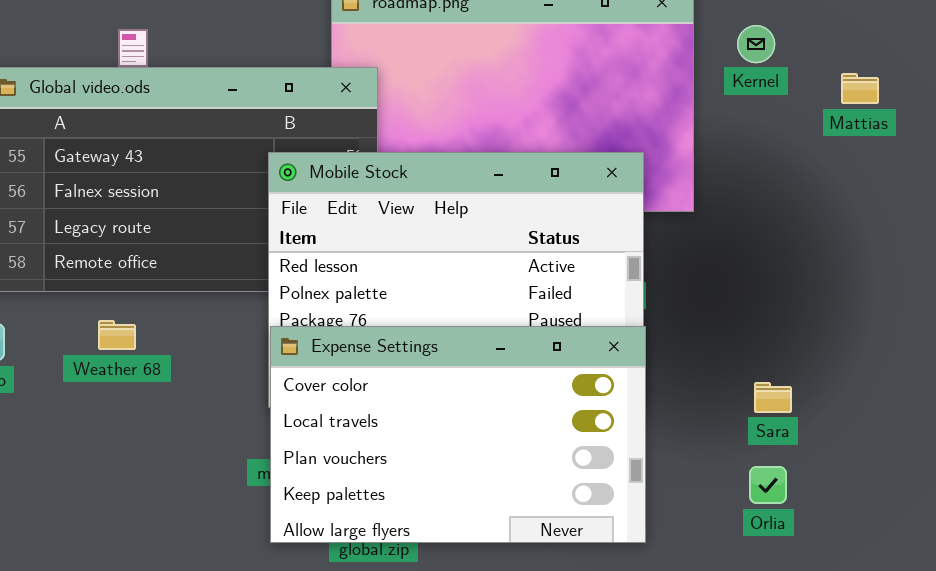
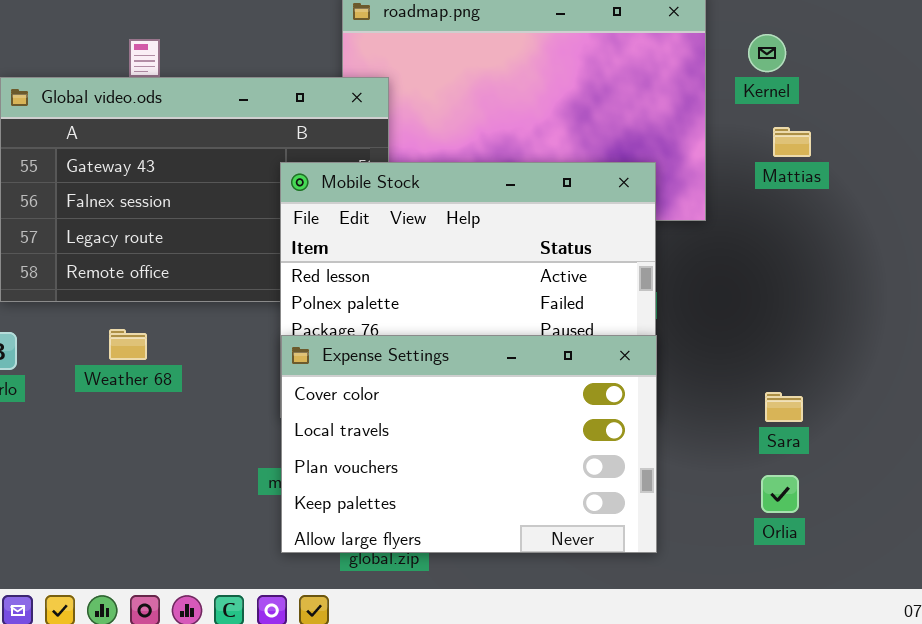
Mattias: [841,73,879,104] -> [773,127,811,157], moved

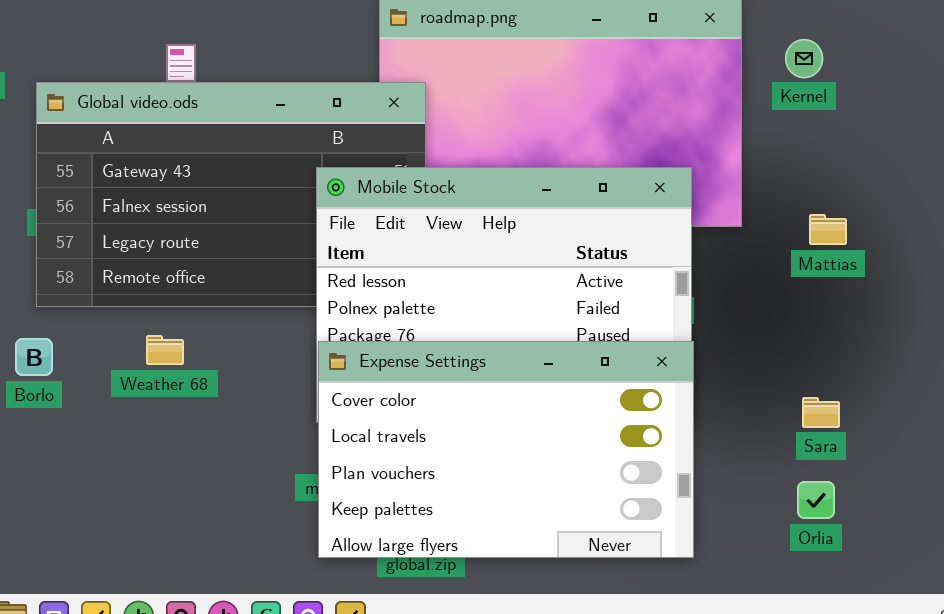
Mattias: [773,127,811,157] -> [809,214,847,245], moved

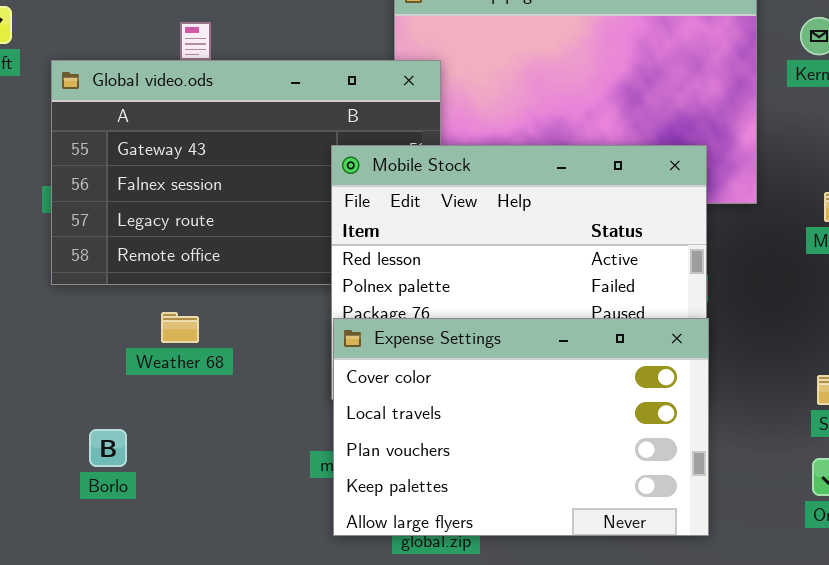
Borlo: [15,338,53,376] -> [89,429,127,467], moved

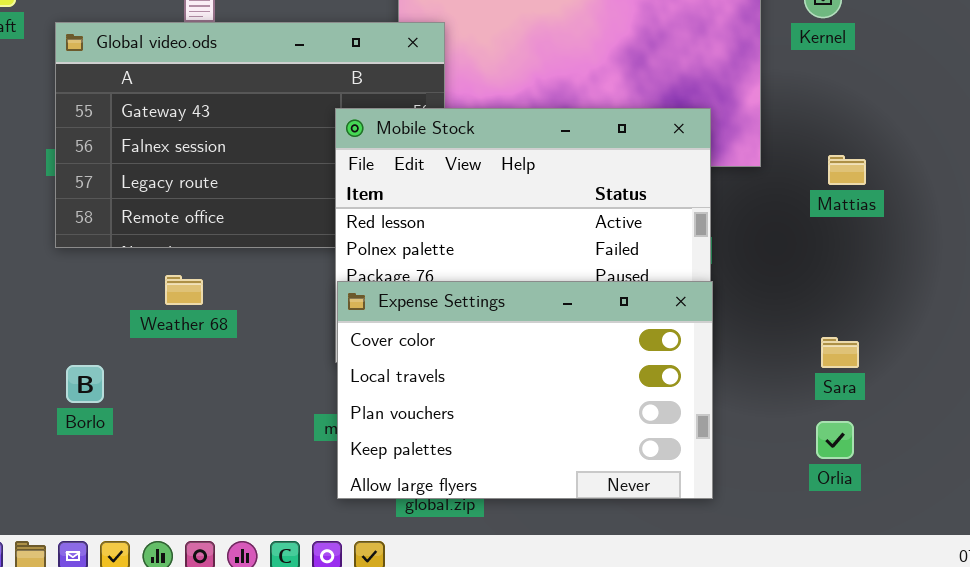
Borlo: [89,429,127,467] -> [66,365,104,403], moved

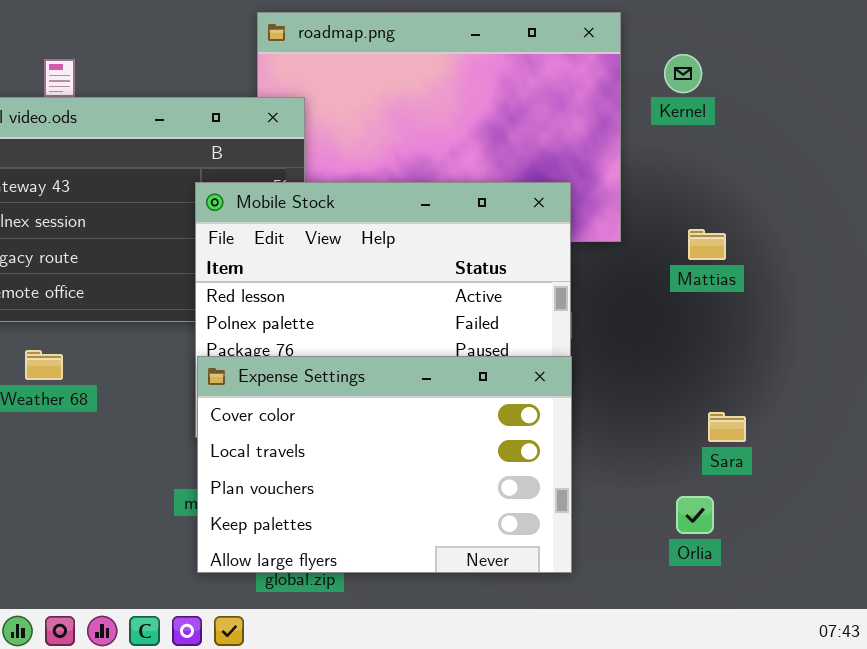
Sara: [821,337,859,368] -> [708,412,746,442], moved

